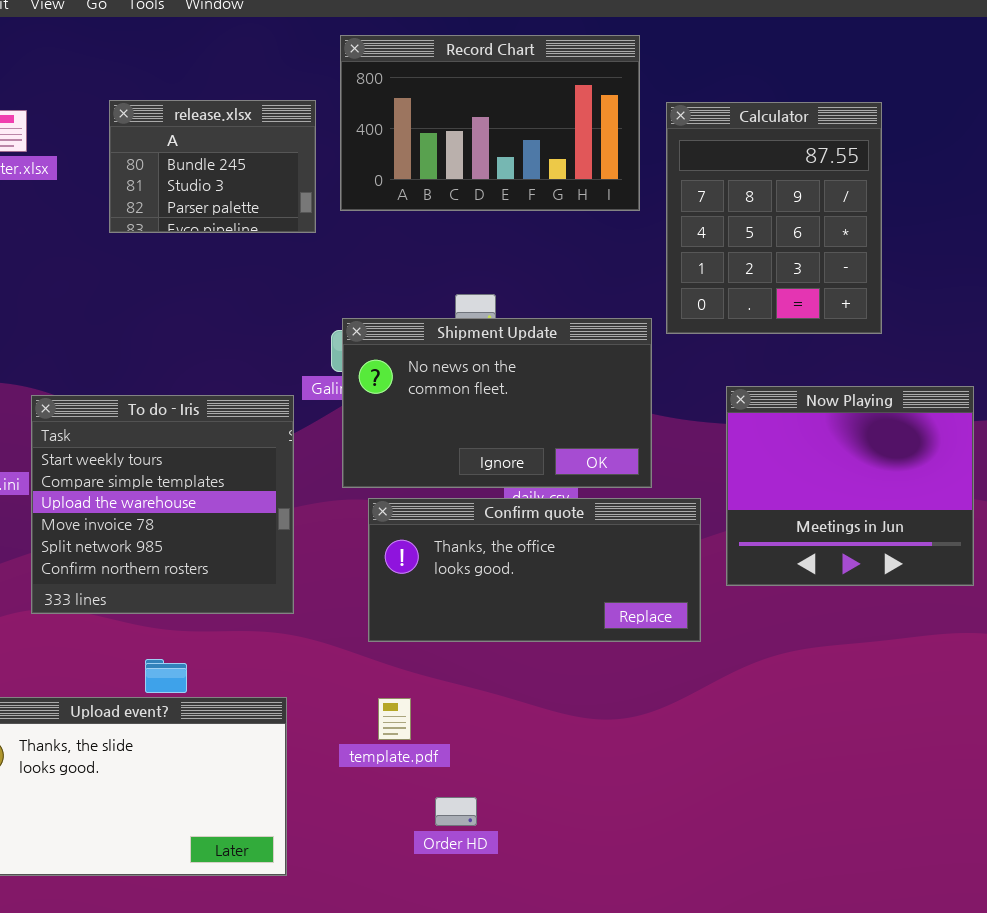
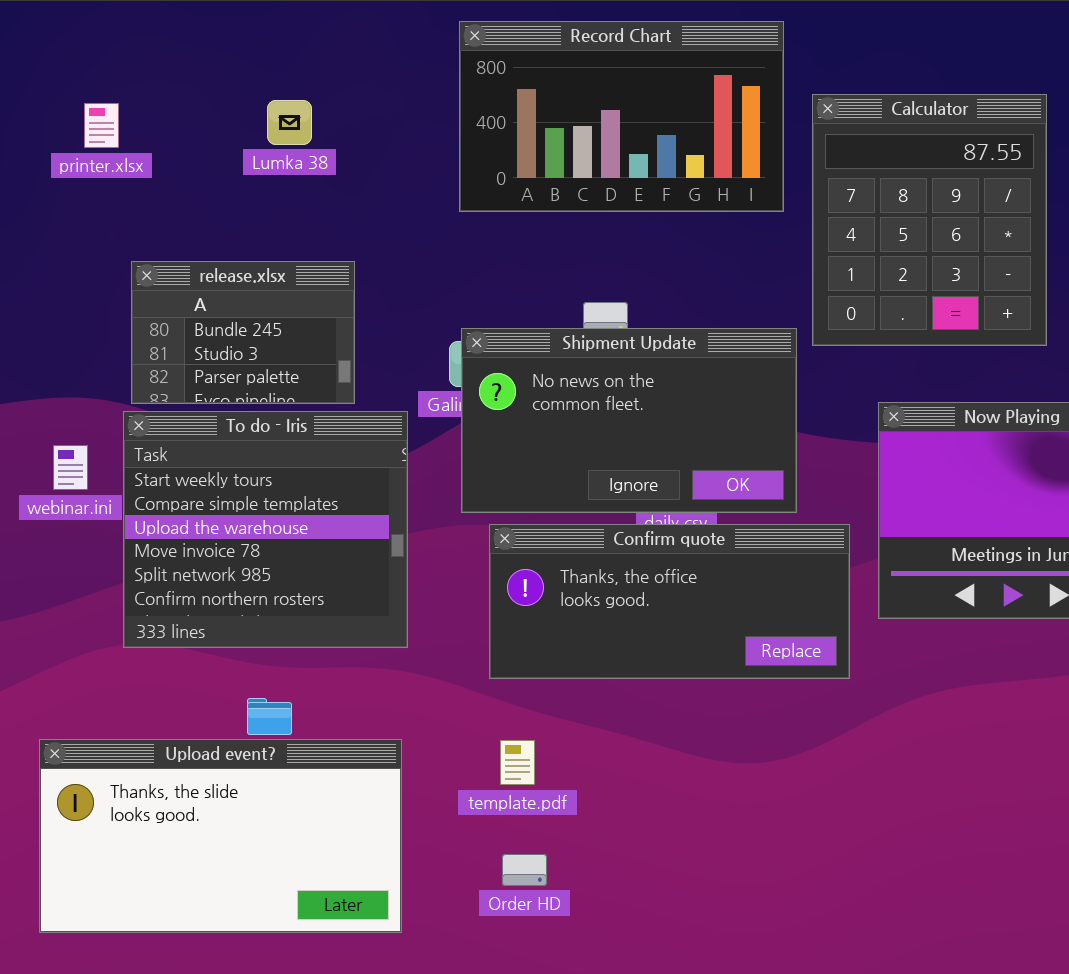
release.xlsx: [109,100,316,233] -> [131,261,355,404], moved
Order HD: [435,797,477,826] -> [502,854,547,886], moved

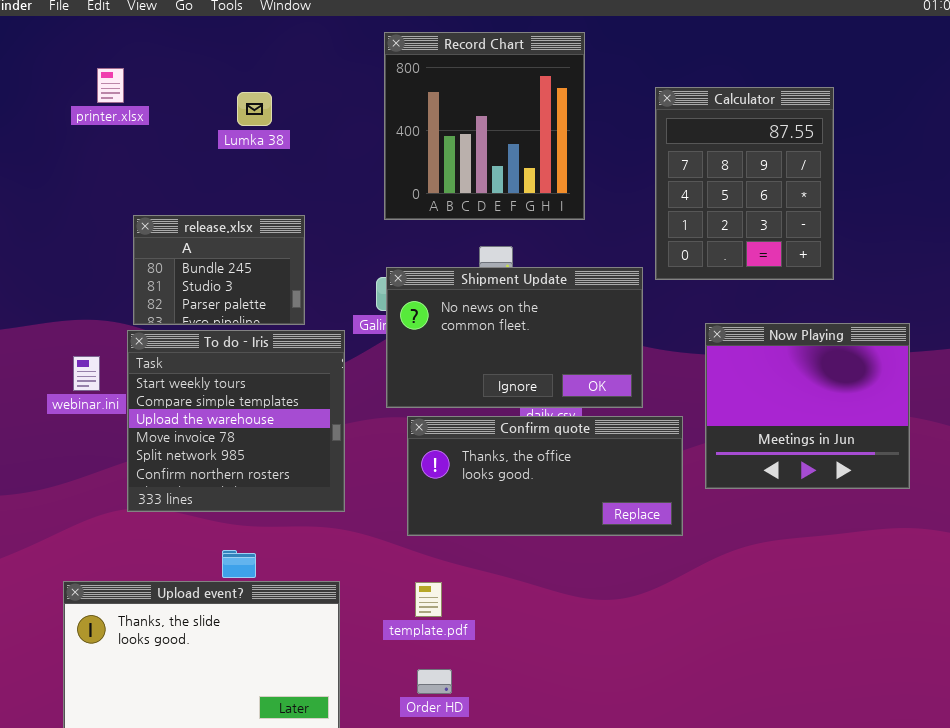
Record Chart: [459,21,784,212] -> [384,32,585,220], resized
printer.xlsx: [84,103,119,148] -> [97,68,124,103], moved

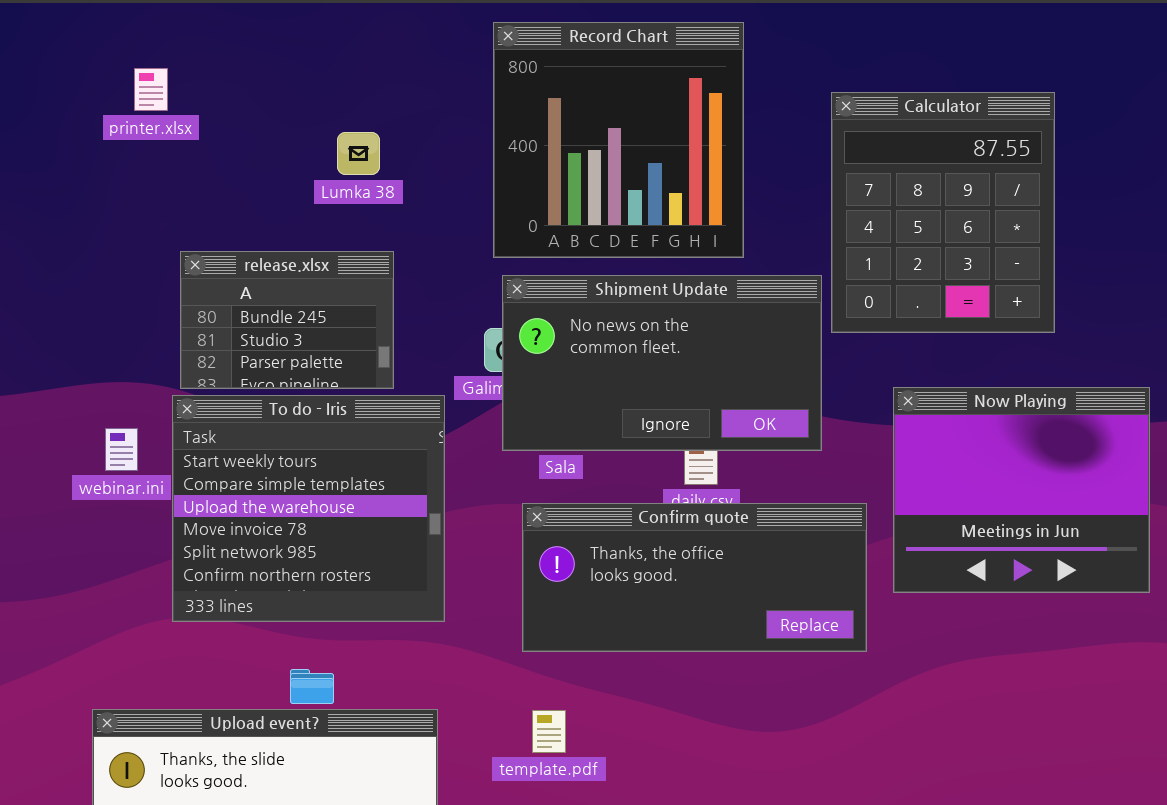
Lumka 38: [237,92,272,126] -> [337,132,380,175], moved
Shipment Update: [386,267,643,408] -> [502,275,822,451], moved

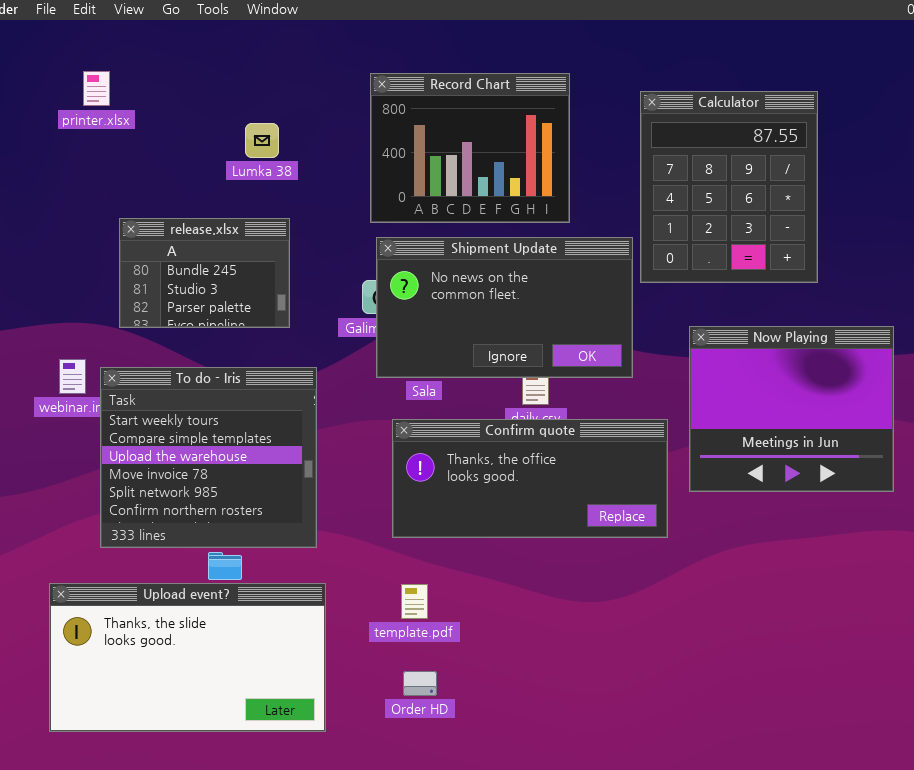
Record Chart: [493,22,744,258] -> [370,73,570,223], resized
To do - Iris: [172,395,445,622] -> [100,367,317,548], moved

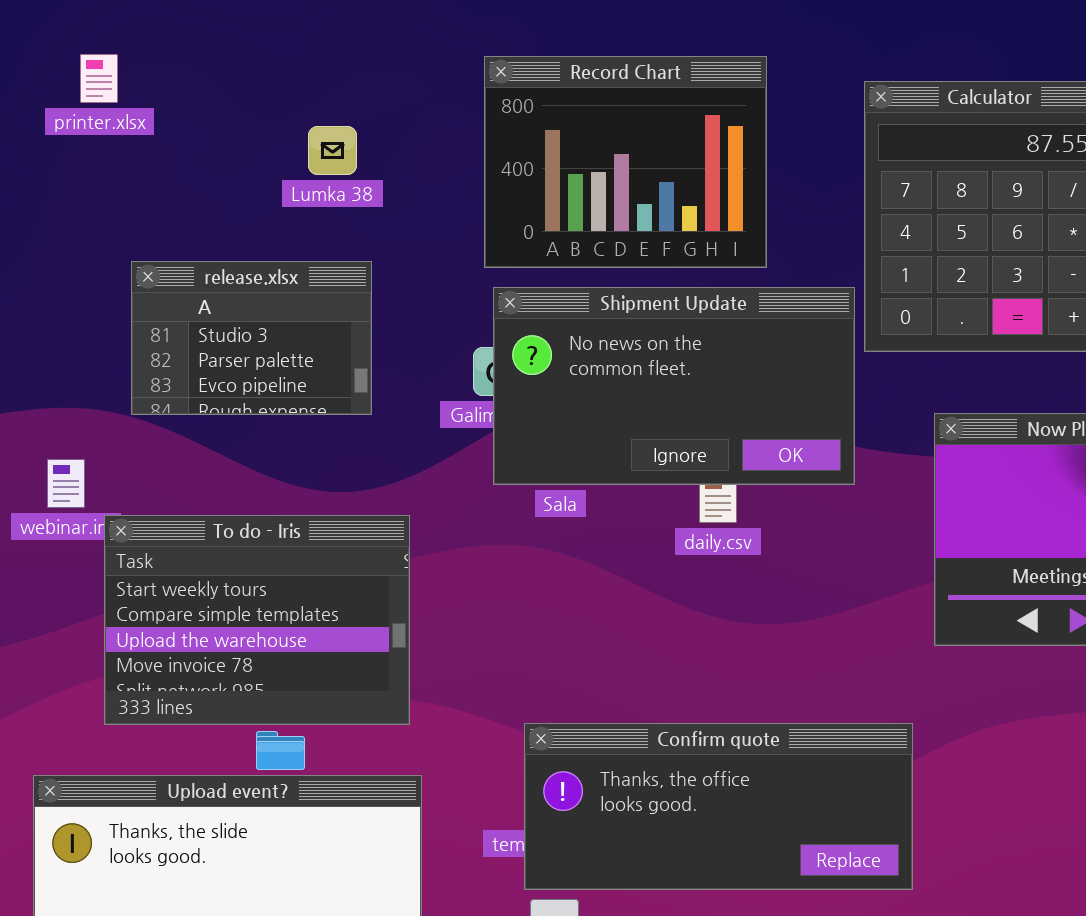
release.xlsx: [119,218,290,328] -> [131,261,372,415], scrolled down 1 row
To do - Iris: [100,367,317,548] -> [104,515,410,725], resized
Confirm quote: [392,419,668,538] -> [524,723,913,890], moved

